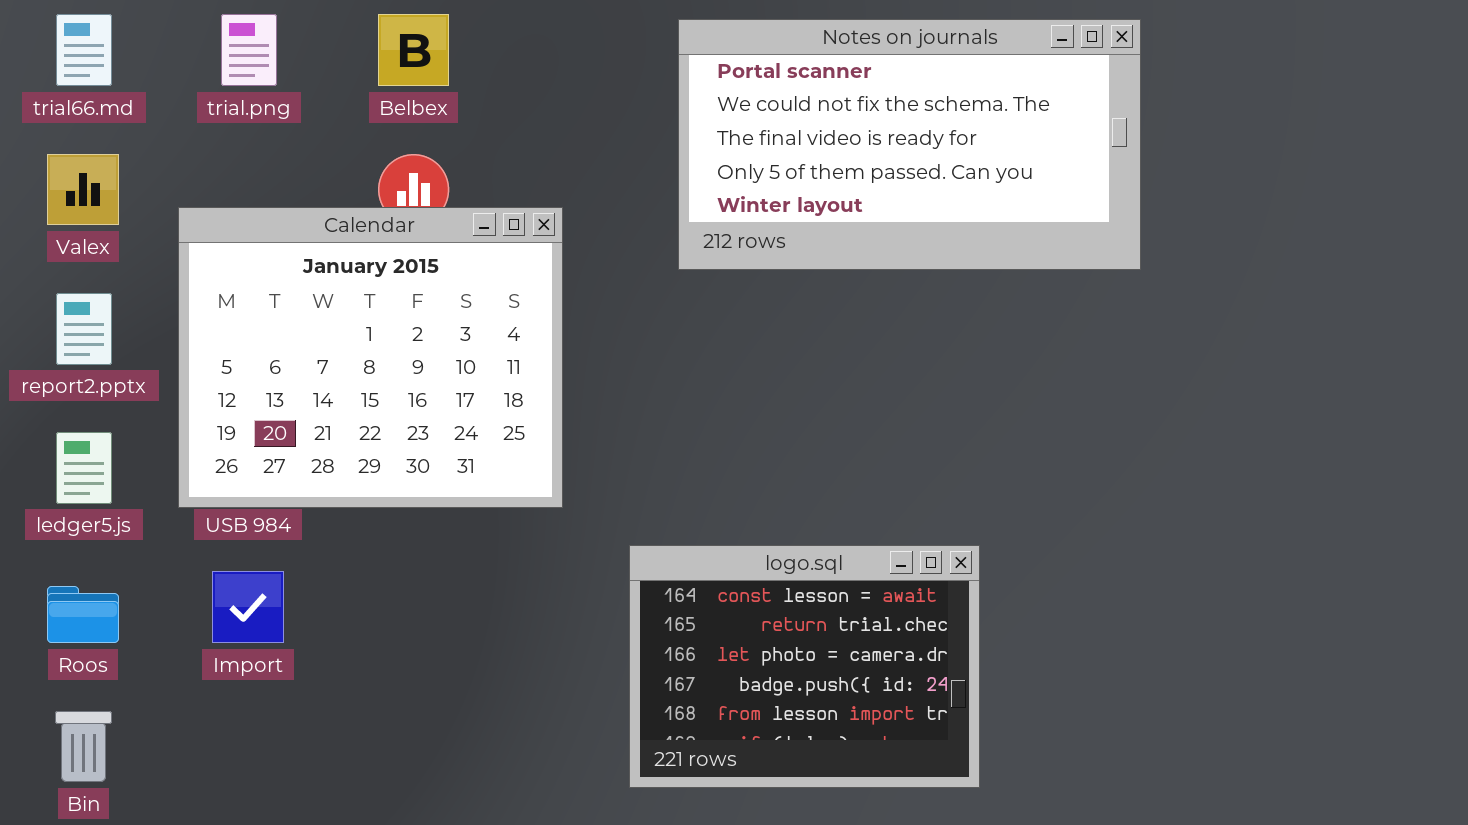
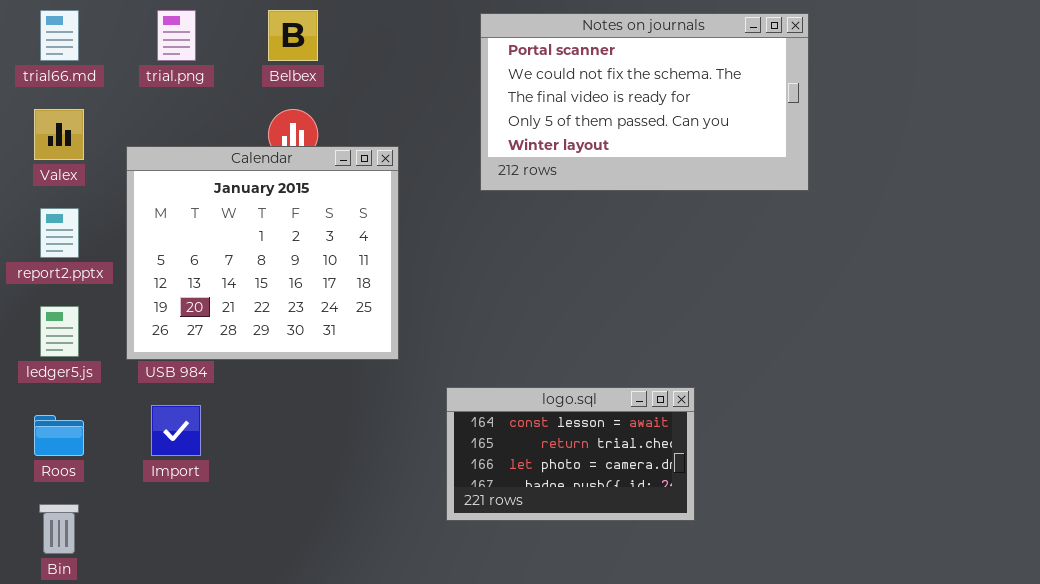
logo.sql: [629,545,980,788] -> [446,387,695,521], resized

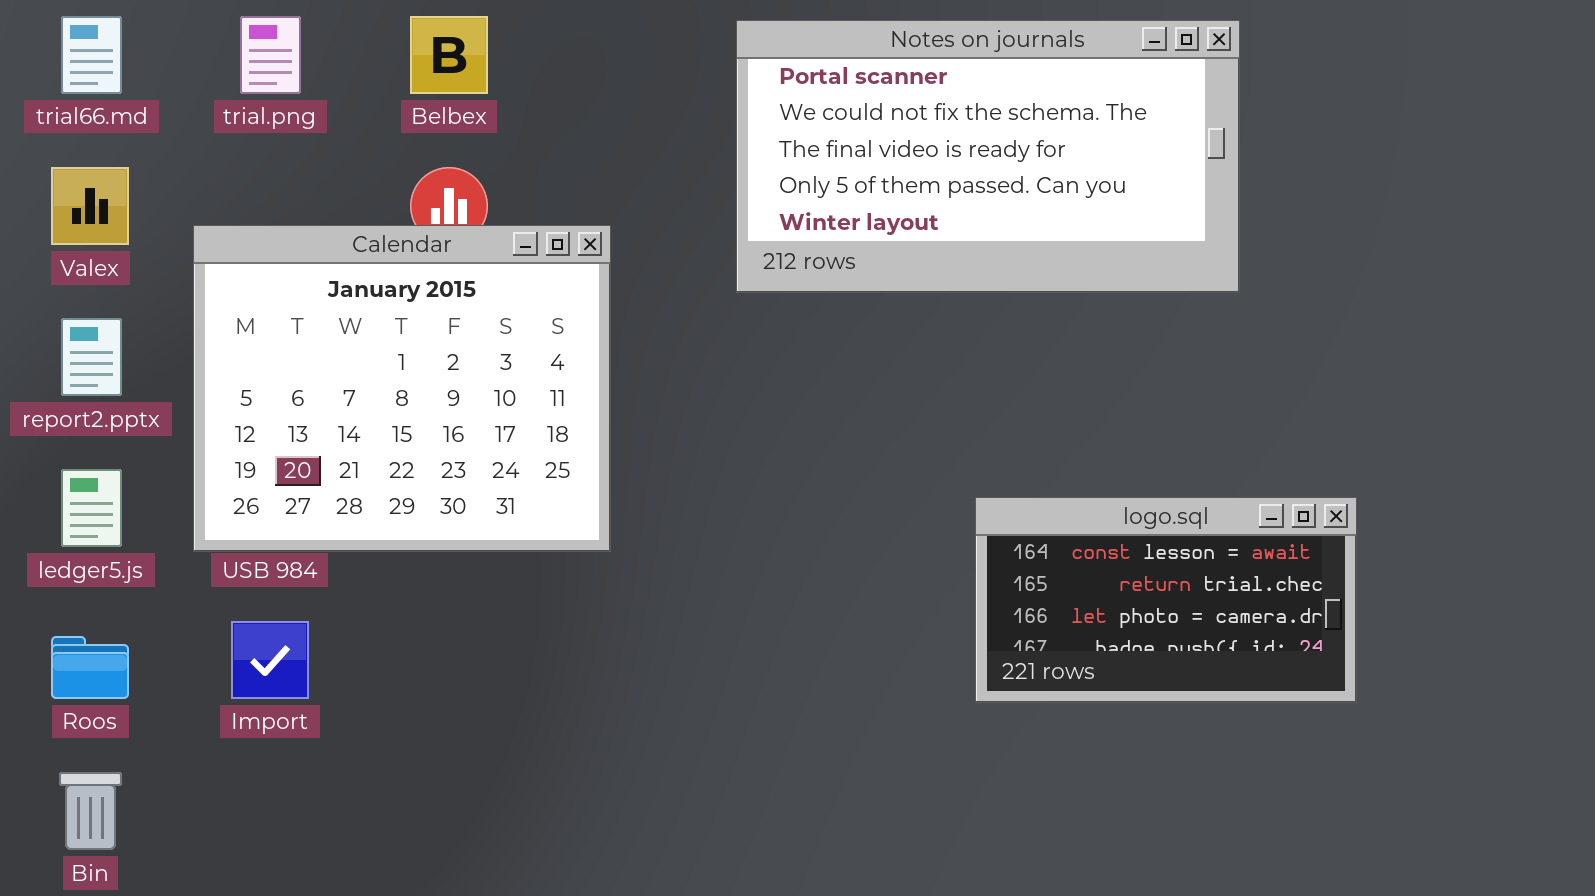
logo.sql: [446,387,695,521] -> [975,497,1357,703], moved

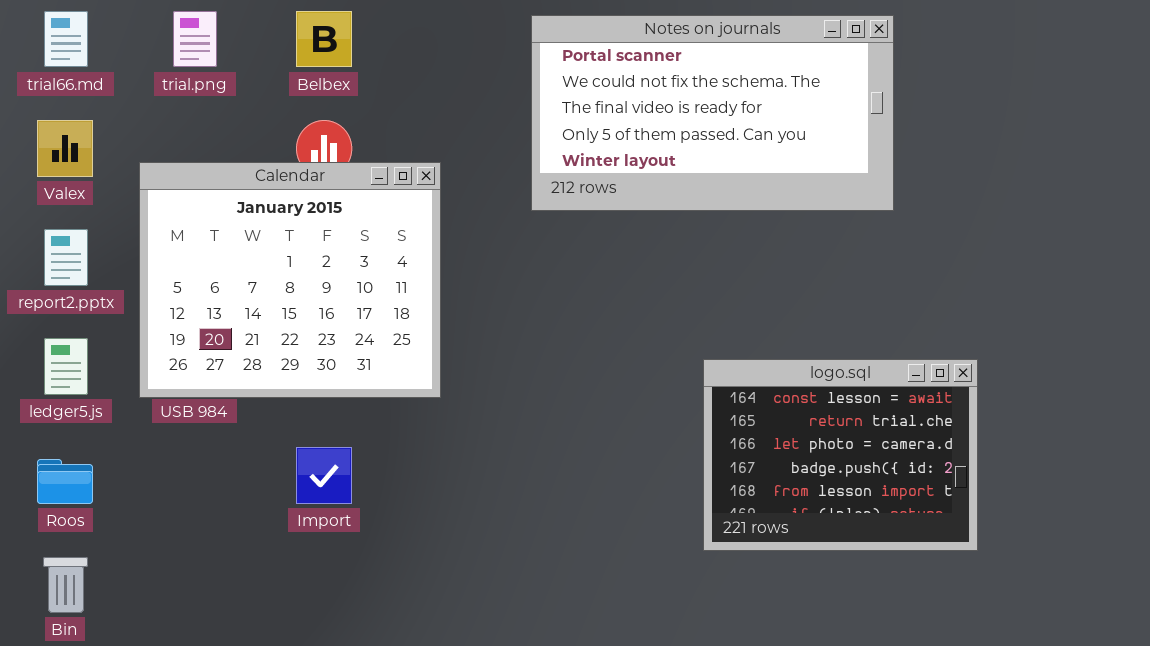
logo.sql: [975,497,1357,703] -> [703,359,978,551], resized
Import: [231,621,309,699] -> [296,447,352,504], moved

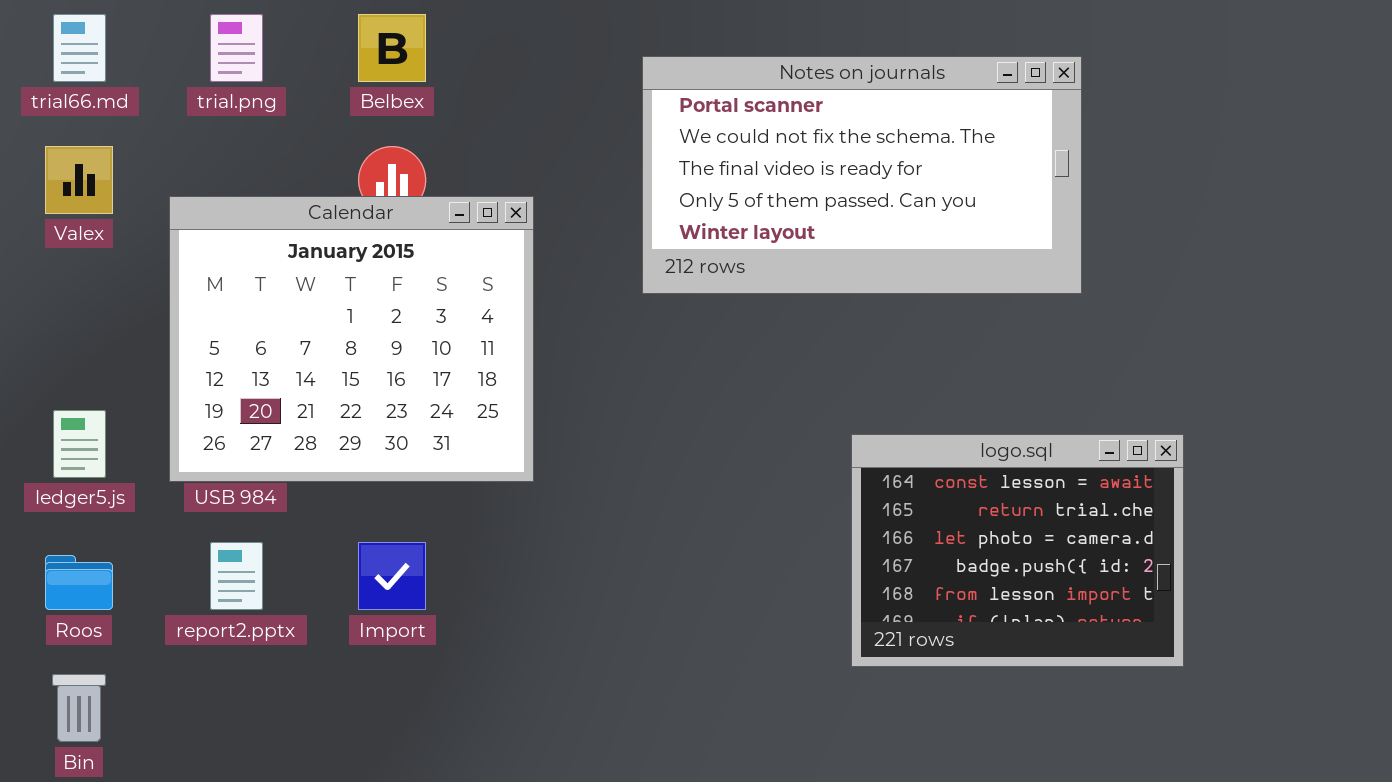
Notes on journals: [531,15,894,211] -> [642,56,1082,294], moved
report2.pptx: [44,229,88,286] -> [210,542,263,610], moved

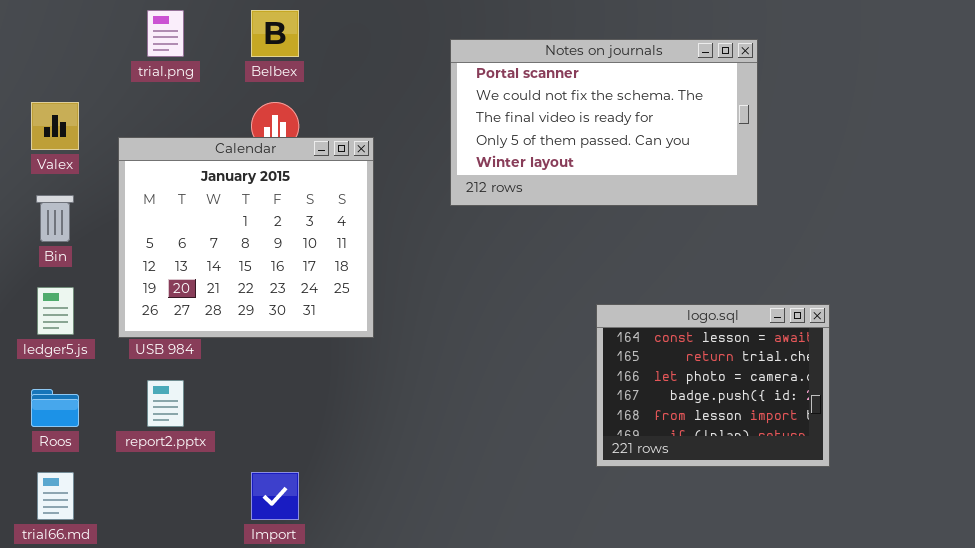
trial66.md: [53,14,106,82] -> [37,472,74,520], moved
Import: [358,542,426,610] -> [251,472,299,520], moved
Bin: [52,674,106,742] -> [36,195,74,242], moved

